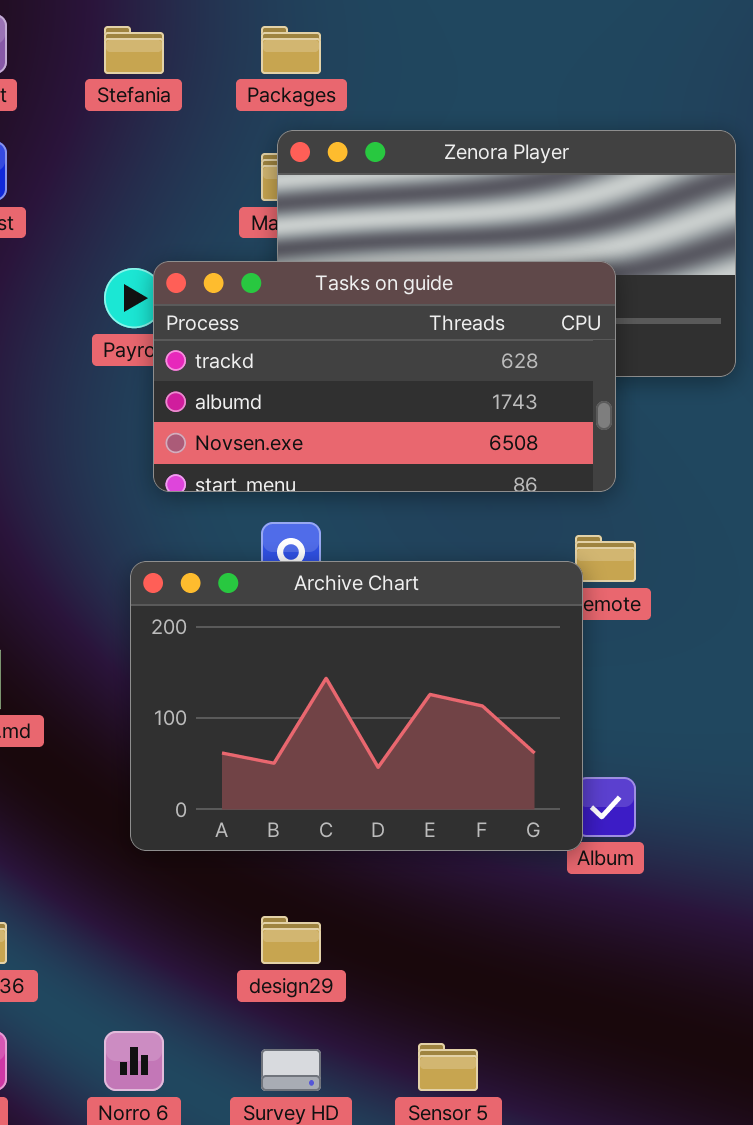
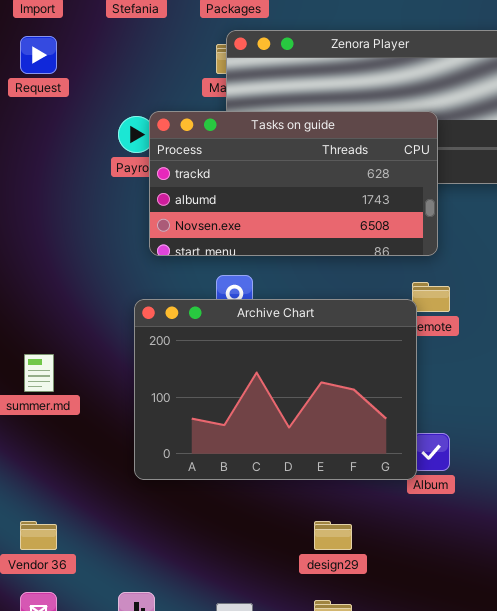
design29: [261,916,321,964] -> [314,521,352,550], moved

